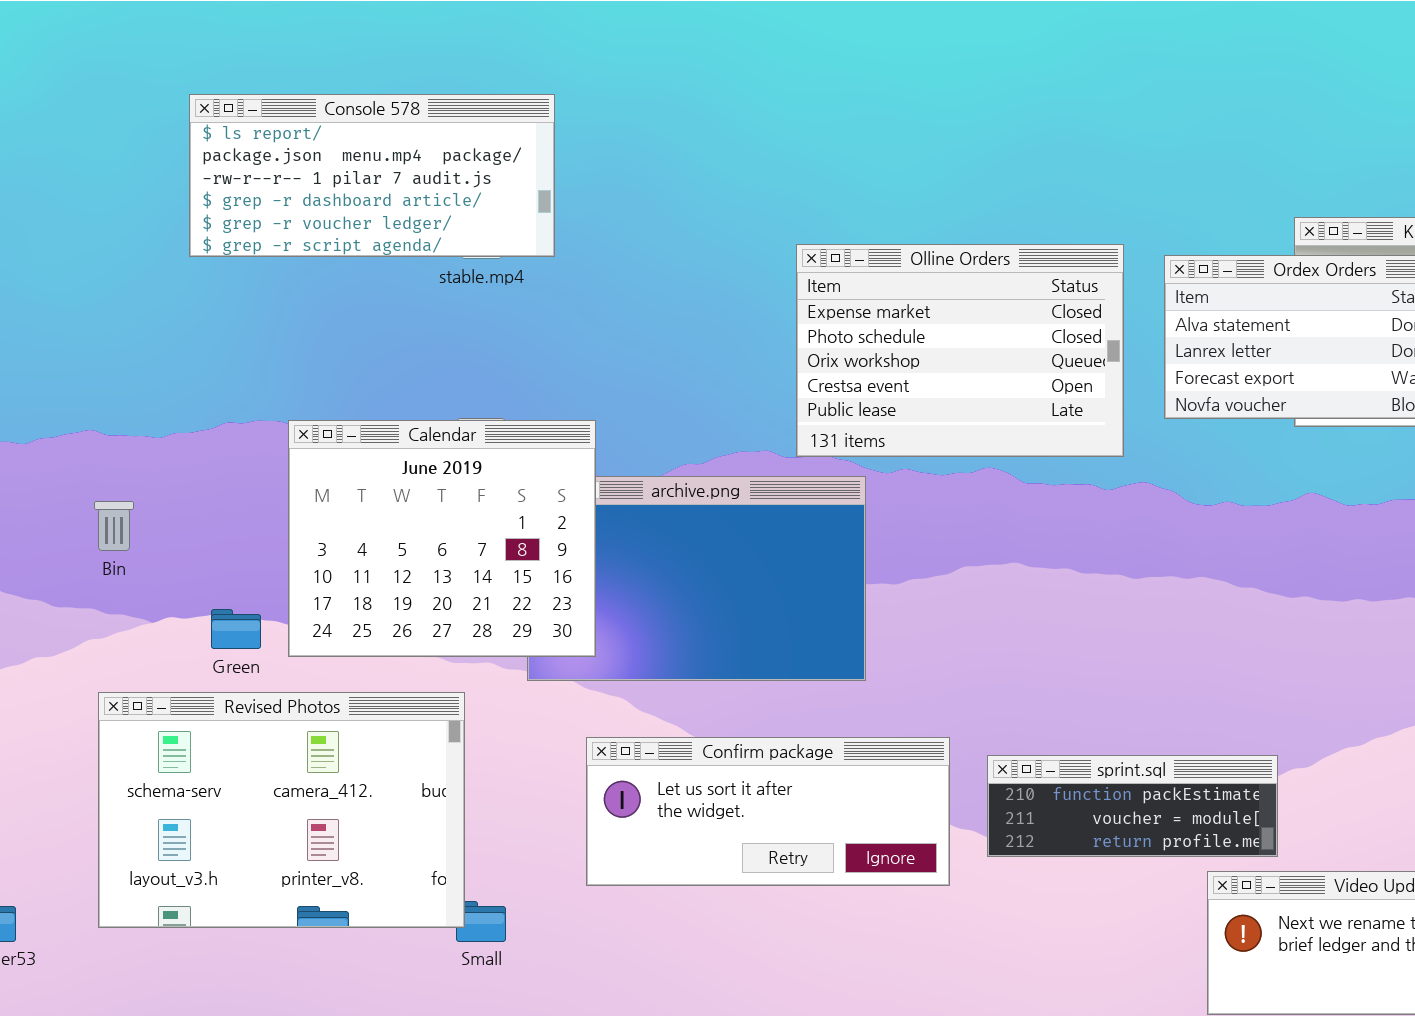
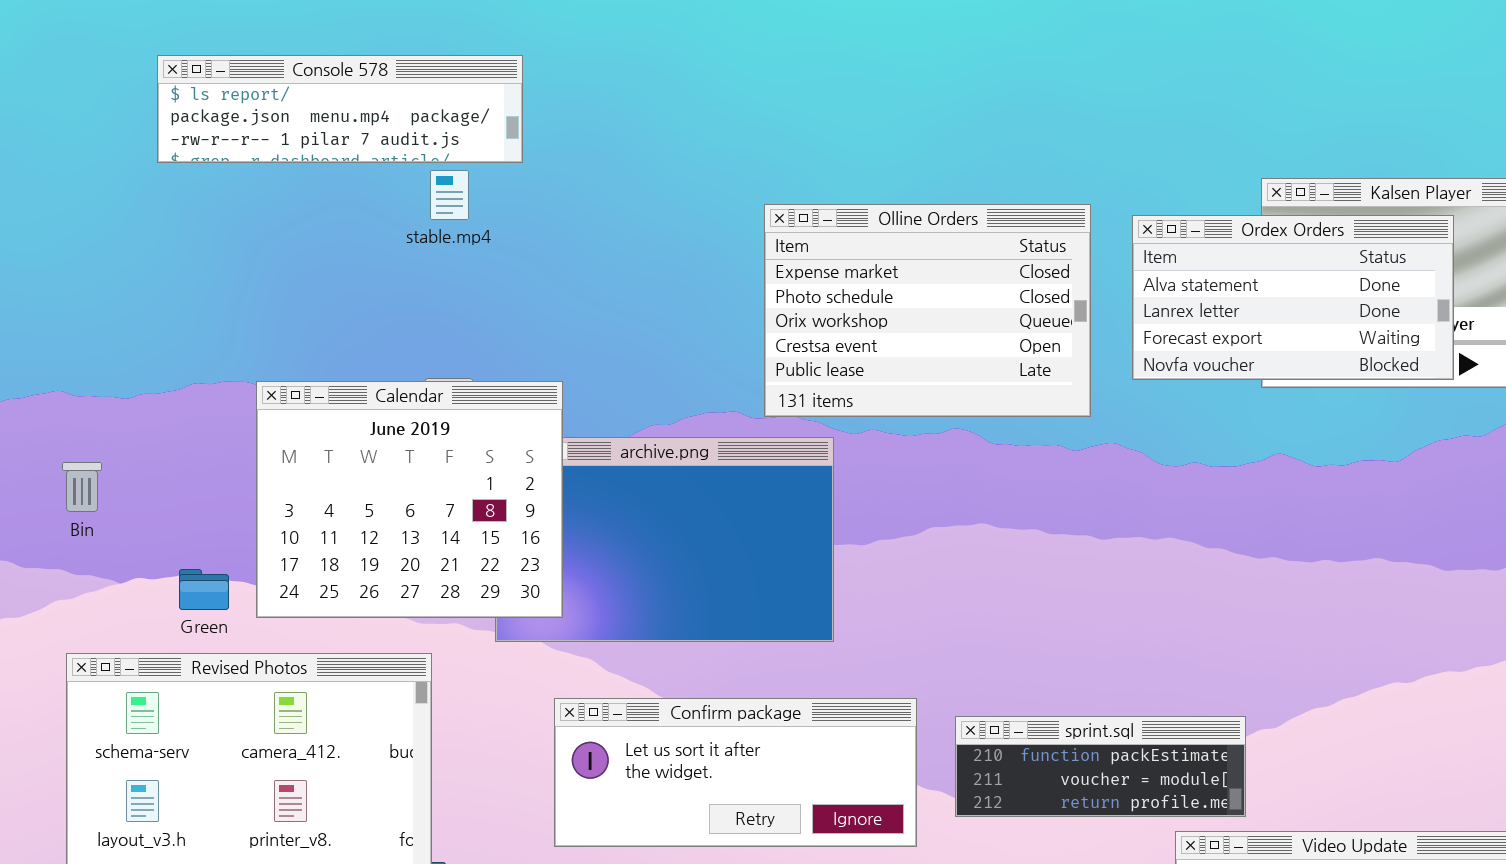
Console 578: [189,94,555,257] -> [157,55,523,163], resized

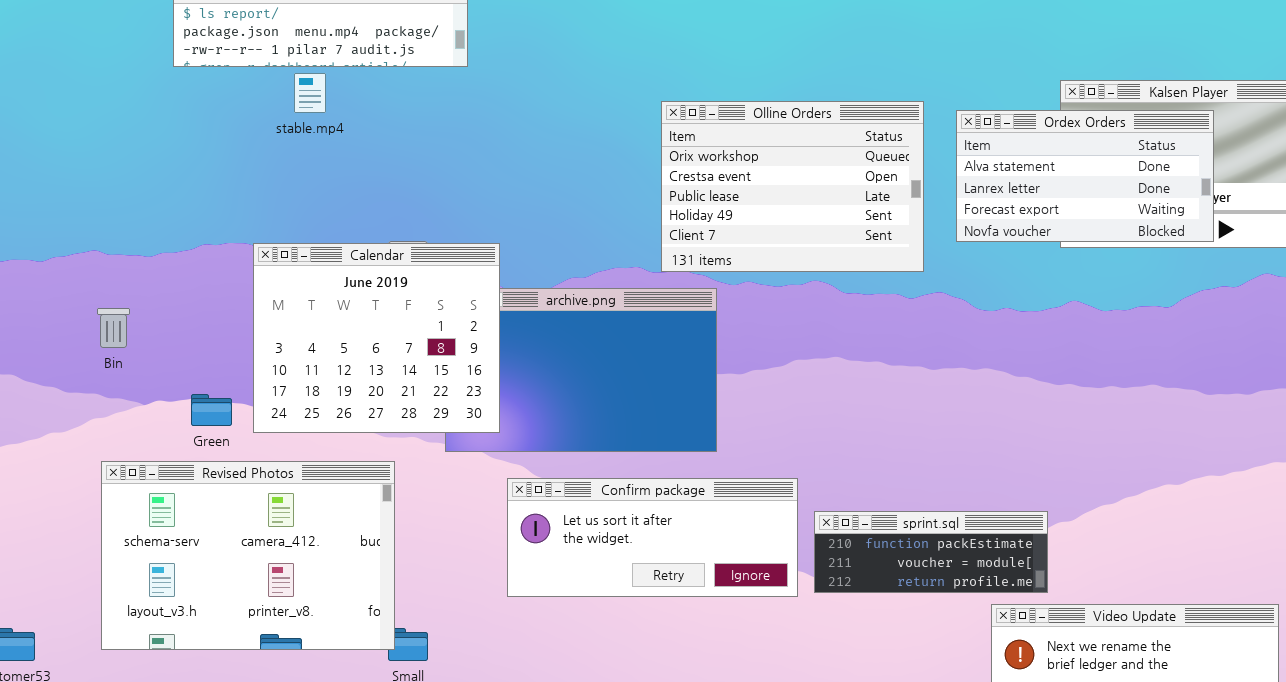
stable.mp4: [430,170,469,220] -> [294,73,326,113], moved
Olline Orders: [764,204,1091,417] -> [661,101,924,272], scrolled down 2 rows
Confirm package: [554,698,917,847] -> [507,478,798,597], moved

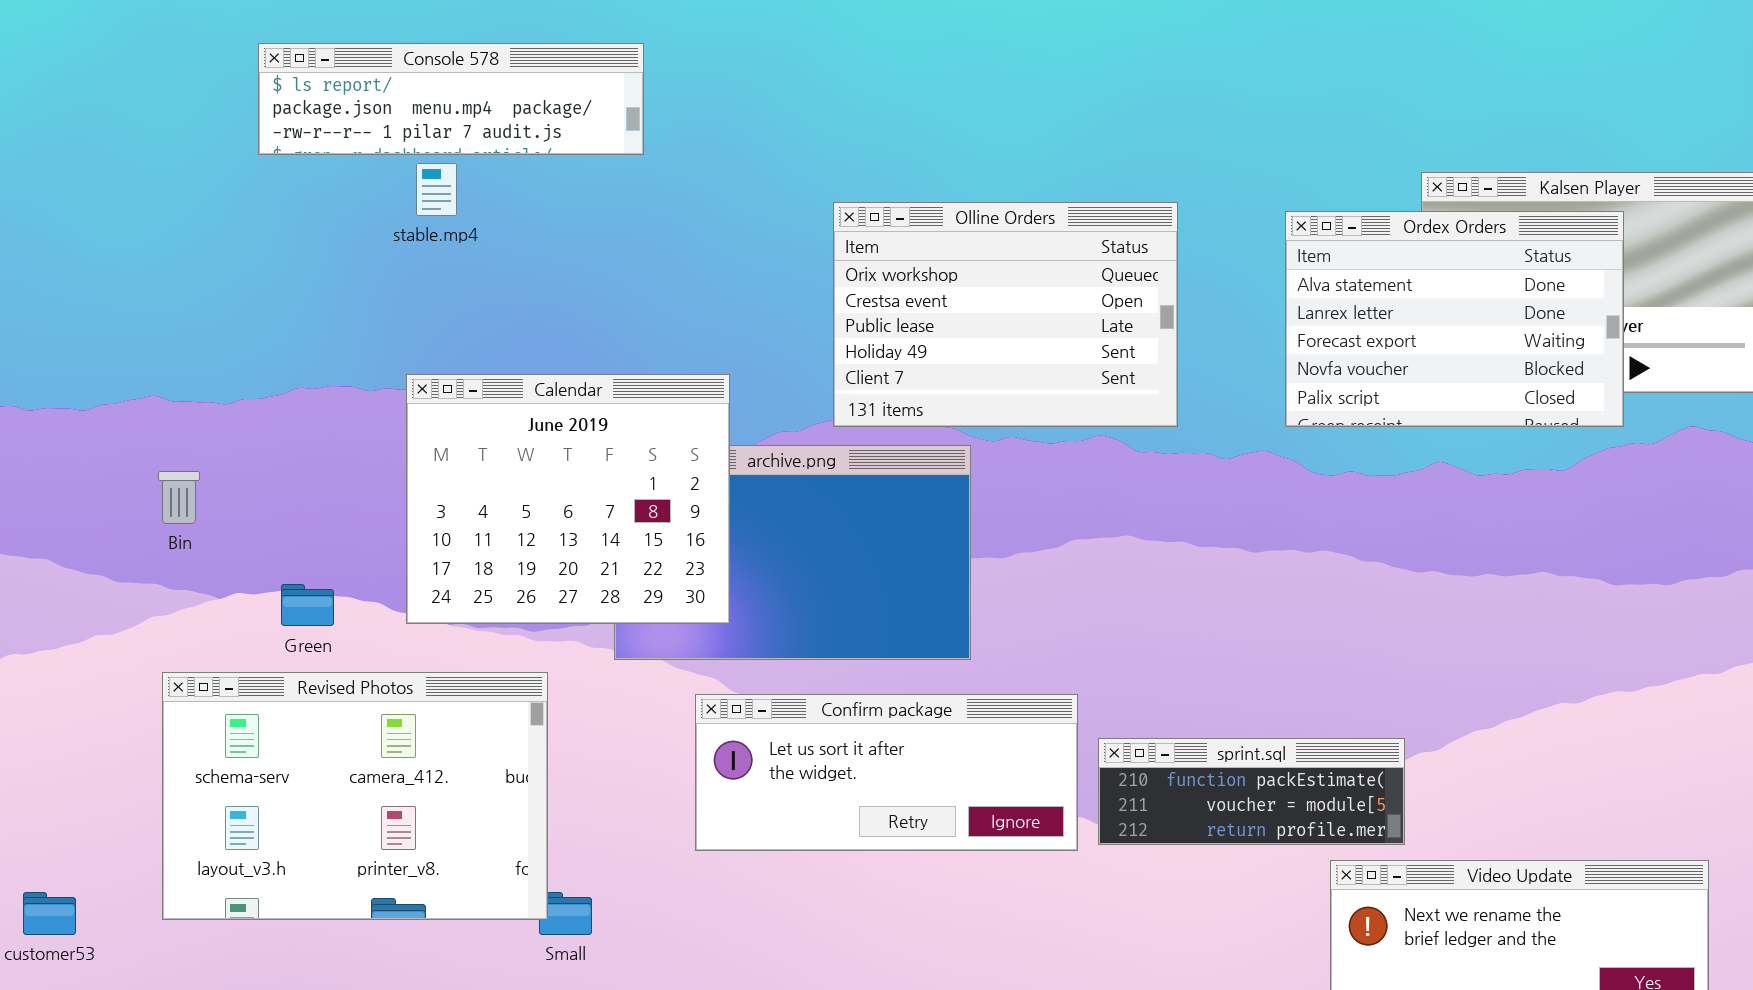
Olline Orders: [661,101,924,272] -> [833,202,1178,427], moved
Ordex Orders: [956,110,1214,242] -> [1285,211,1624,427], resized
Calendar: [253,243,500,433] -> [406,374,730,624], moved

